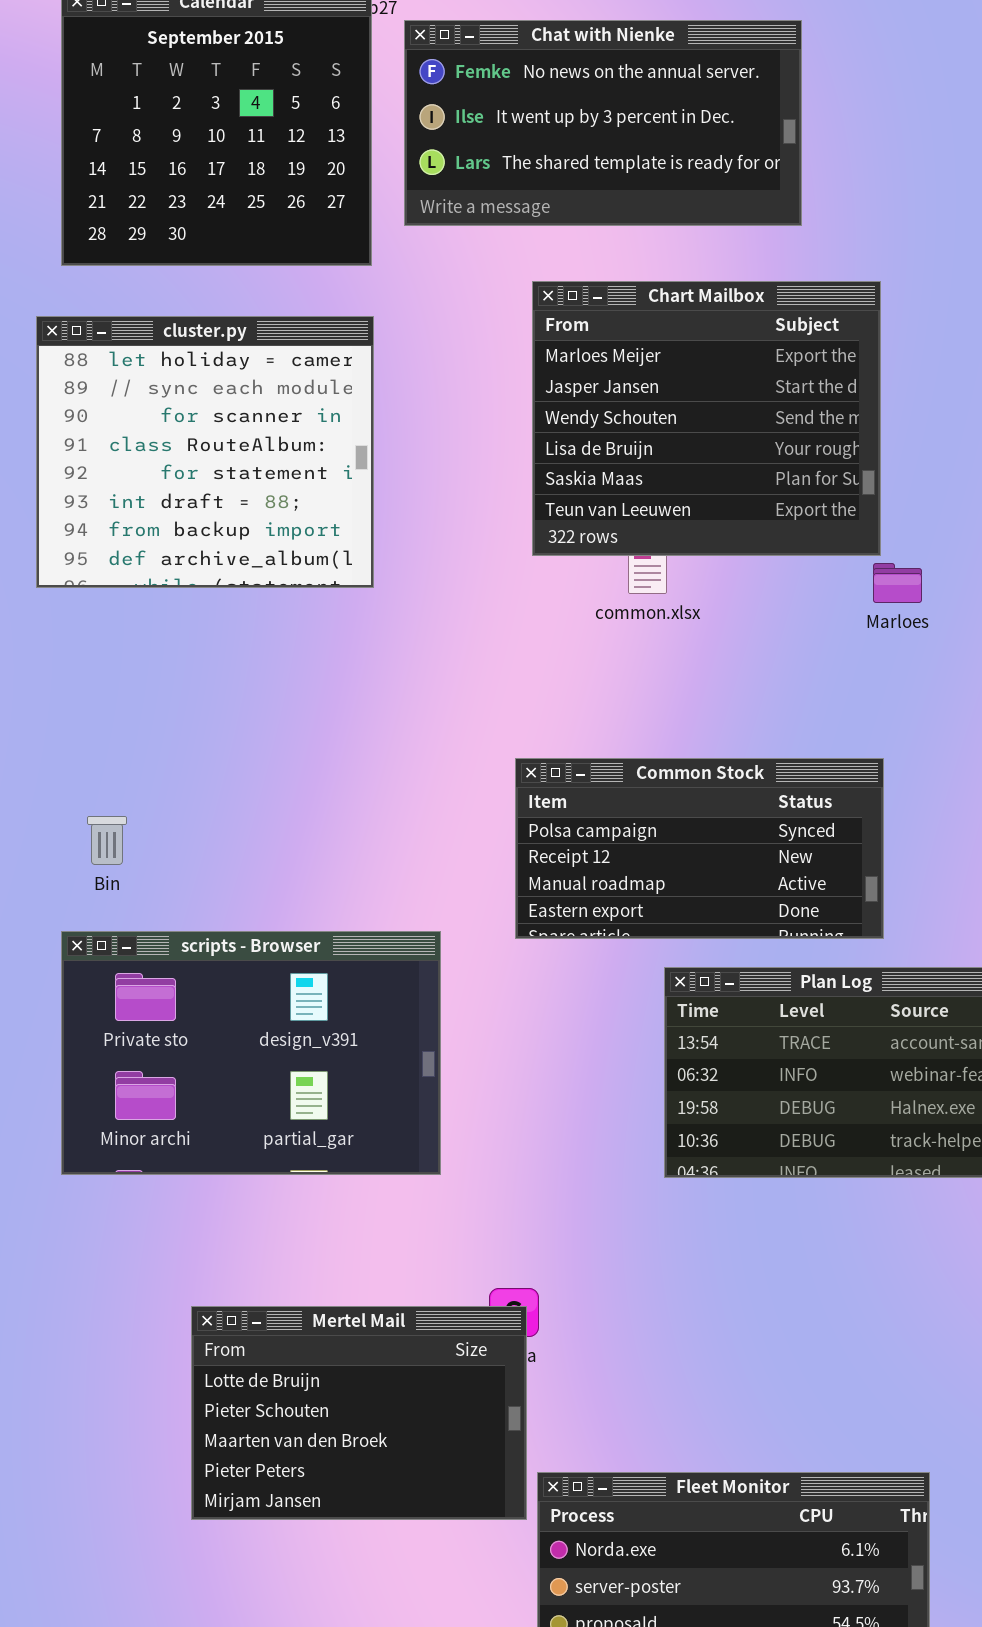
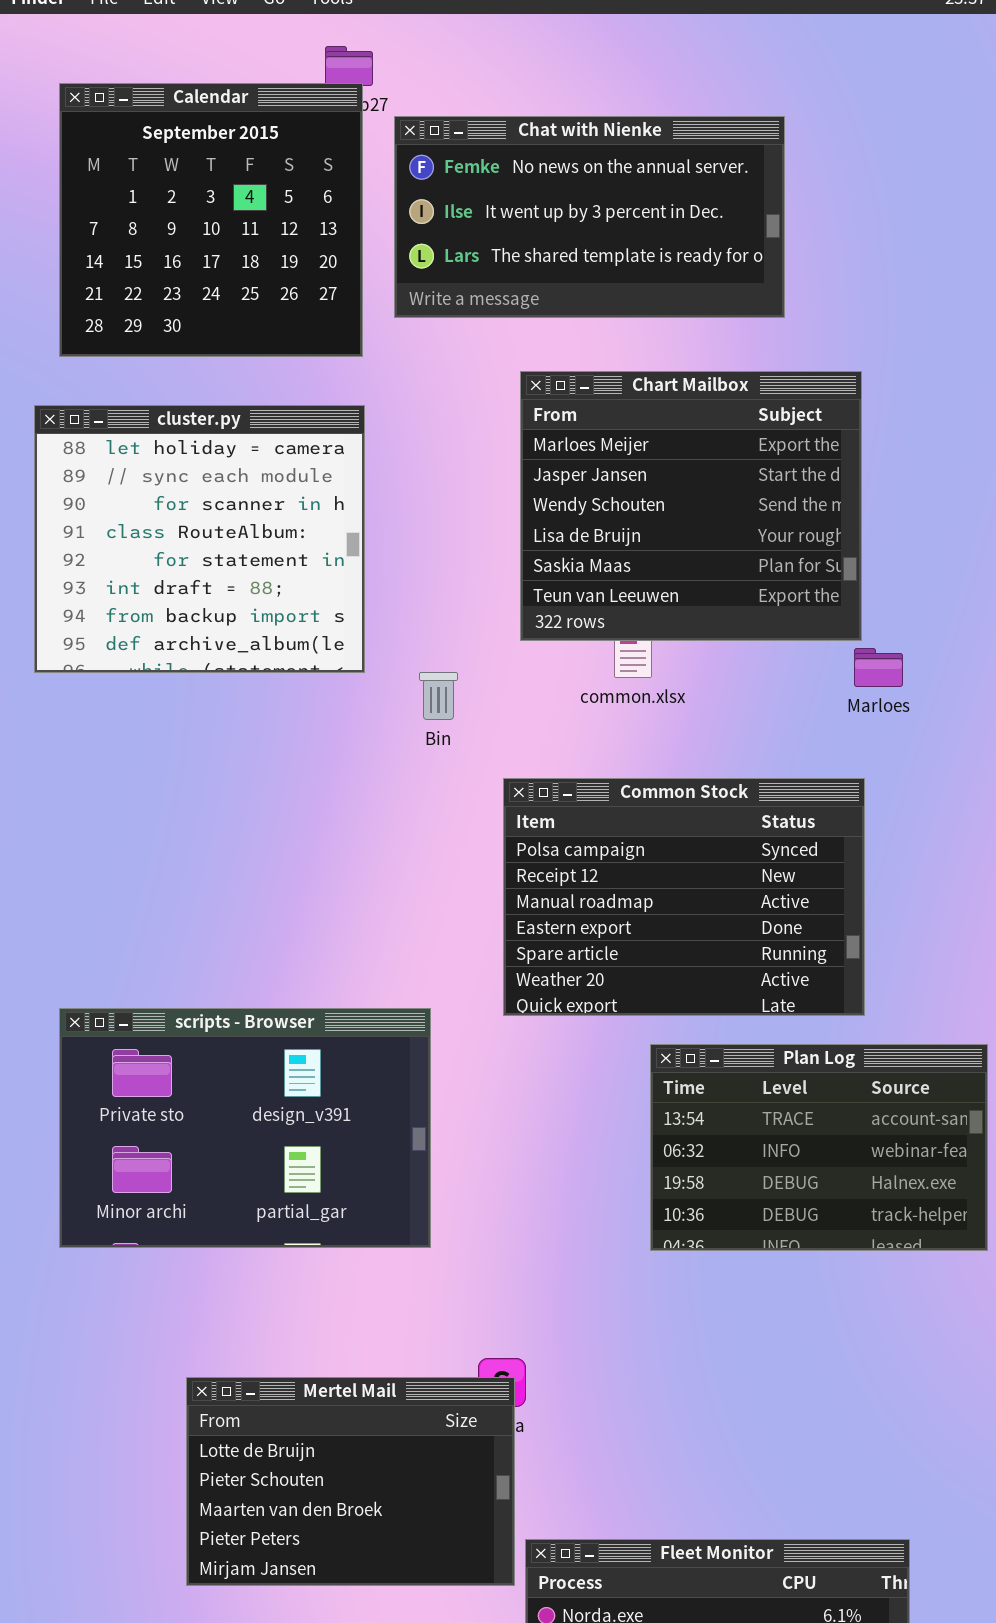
Common Stock: [515,758,884,939] -> [503,778,865,1016], resized
Bin: [87,816,127,865] -> [419,672,458,720], moved

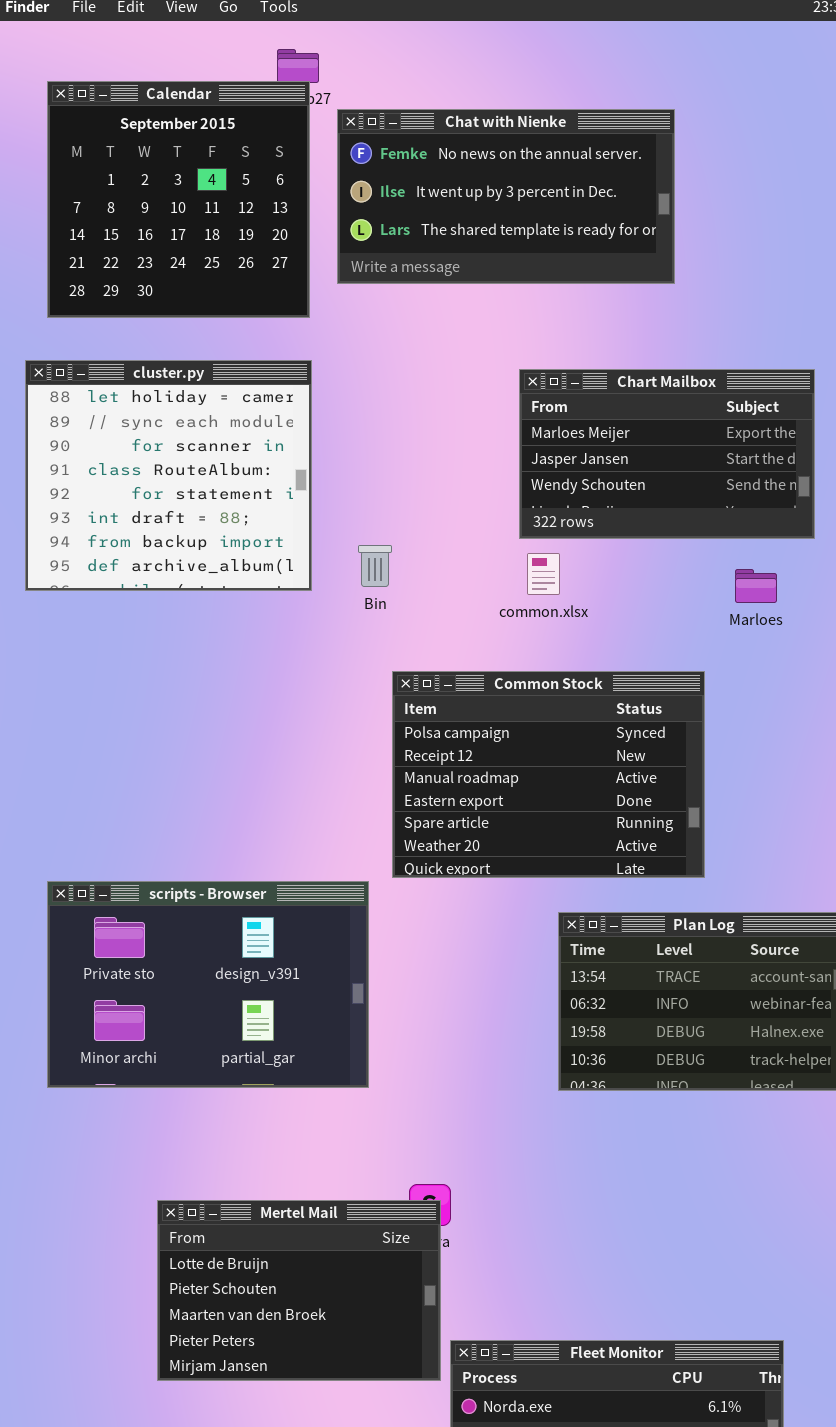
Chart Mailbox: [520,371,862,641] -> [519,369,815,539], moved, resized
Bin: [419,672,458,720] -> [358,545,392,587], moved
Common Stock: [503,778,865,1016] -> [392,671,705,878], moved

